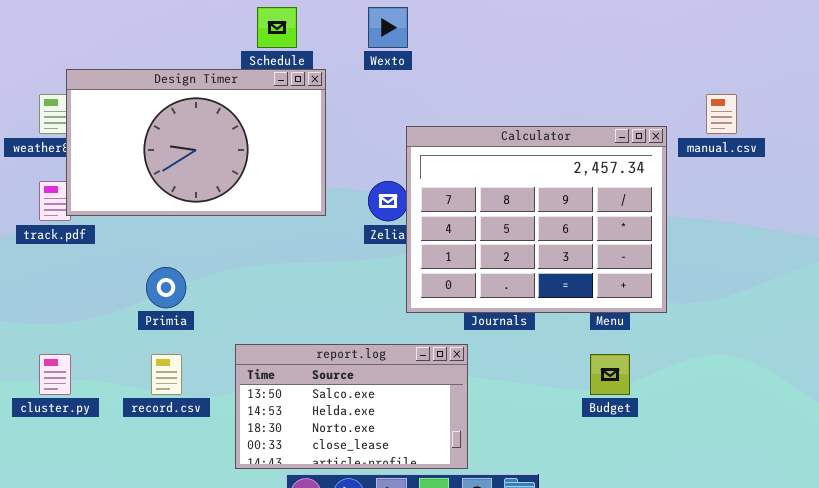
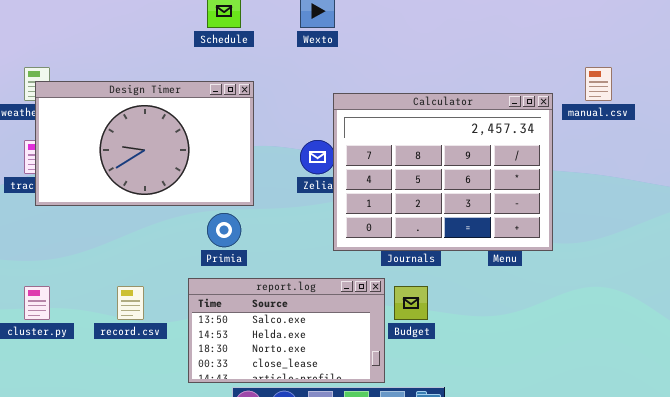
Design Timer: [66,69,326,216] -> [35,81,254,206], moved
Primia: [146,267,186,308] -> [207,213,241,247], moved
Budget: [590,354,630,395] -> [394,286,428,320], moved

